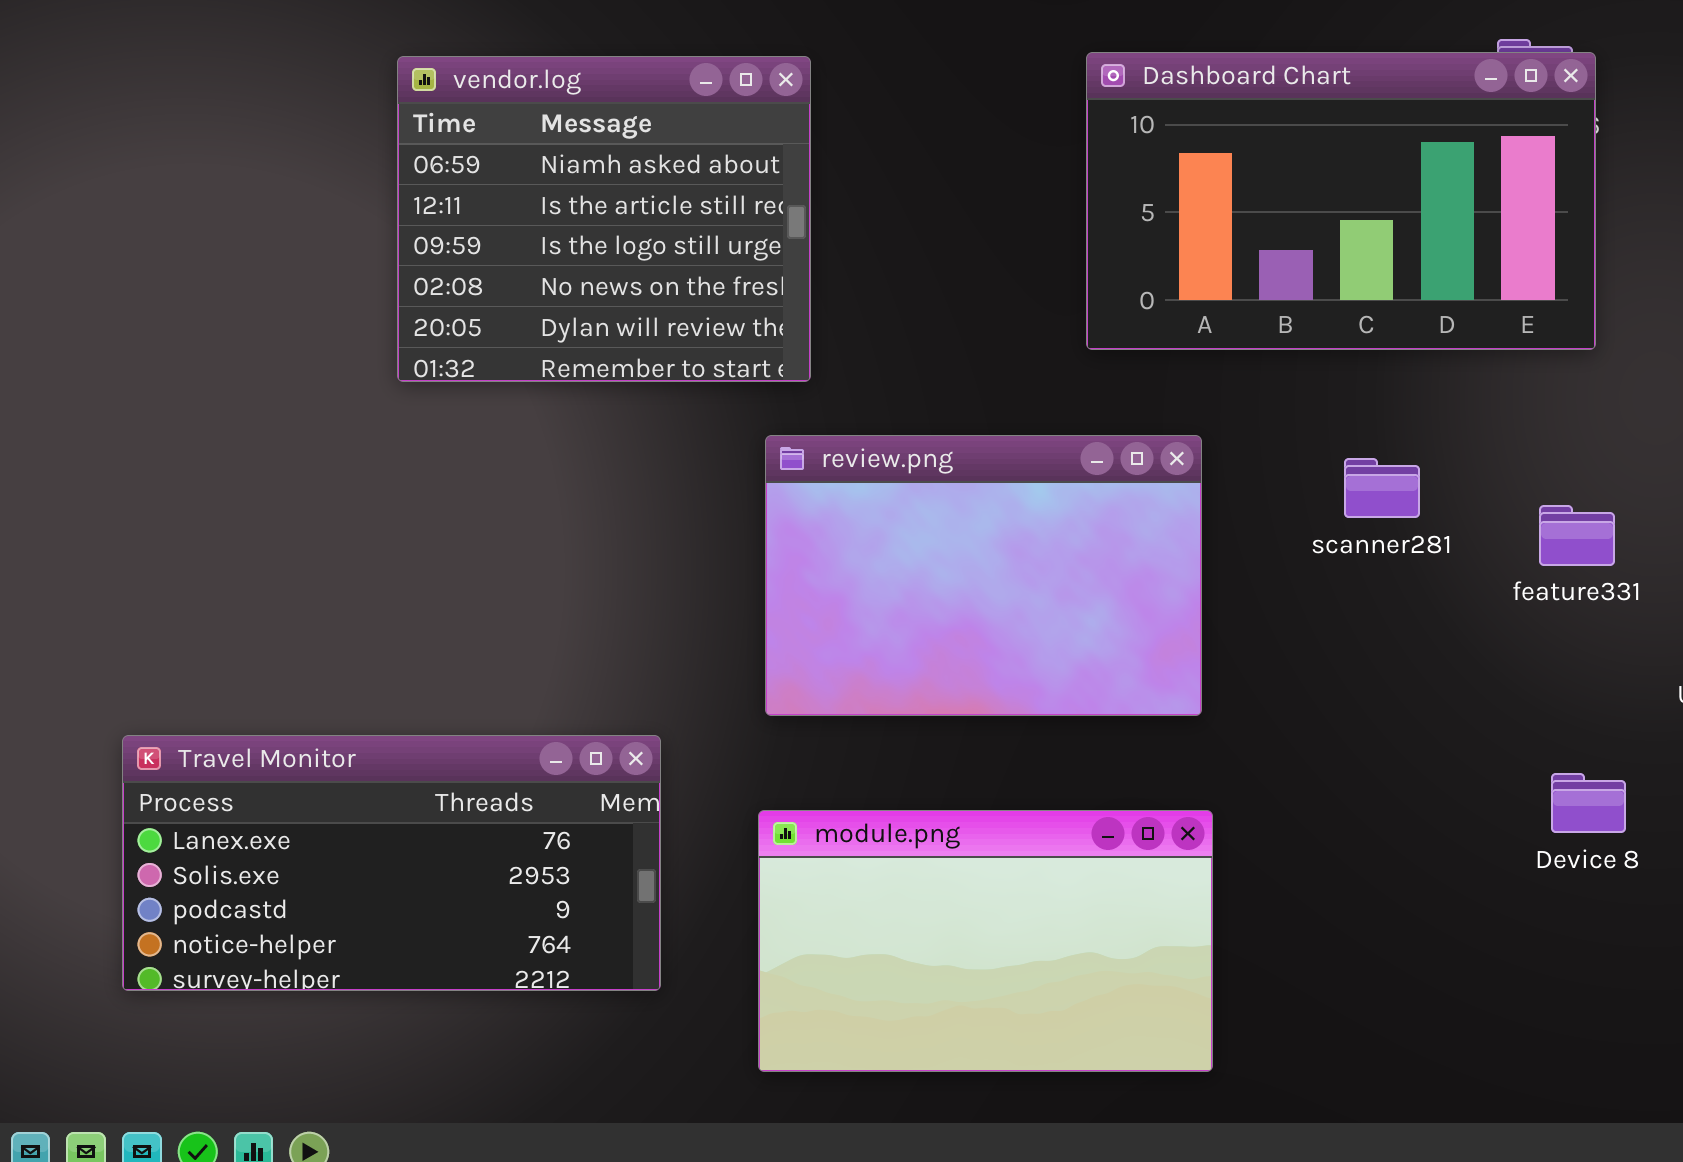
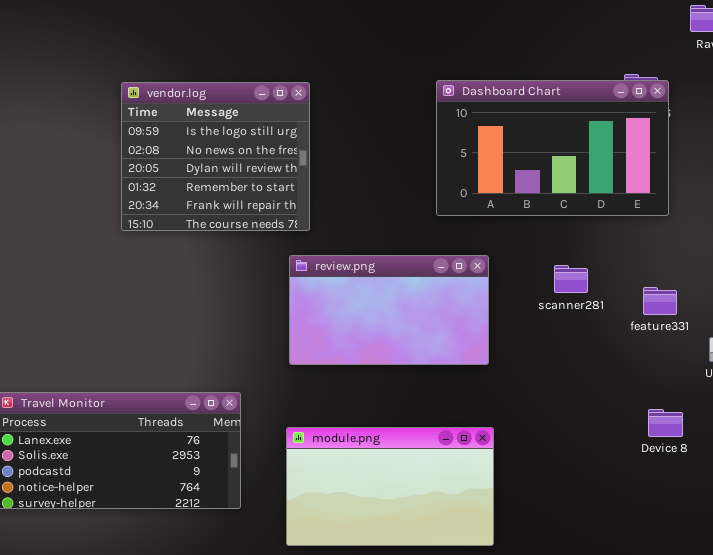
vendor.log: [397,56,811,382] -> [121,82,310,231], scrolled down 2 rows
review.png: [765,435,1202,716] -> [289,255,489,365], resized

